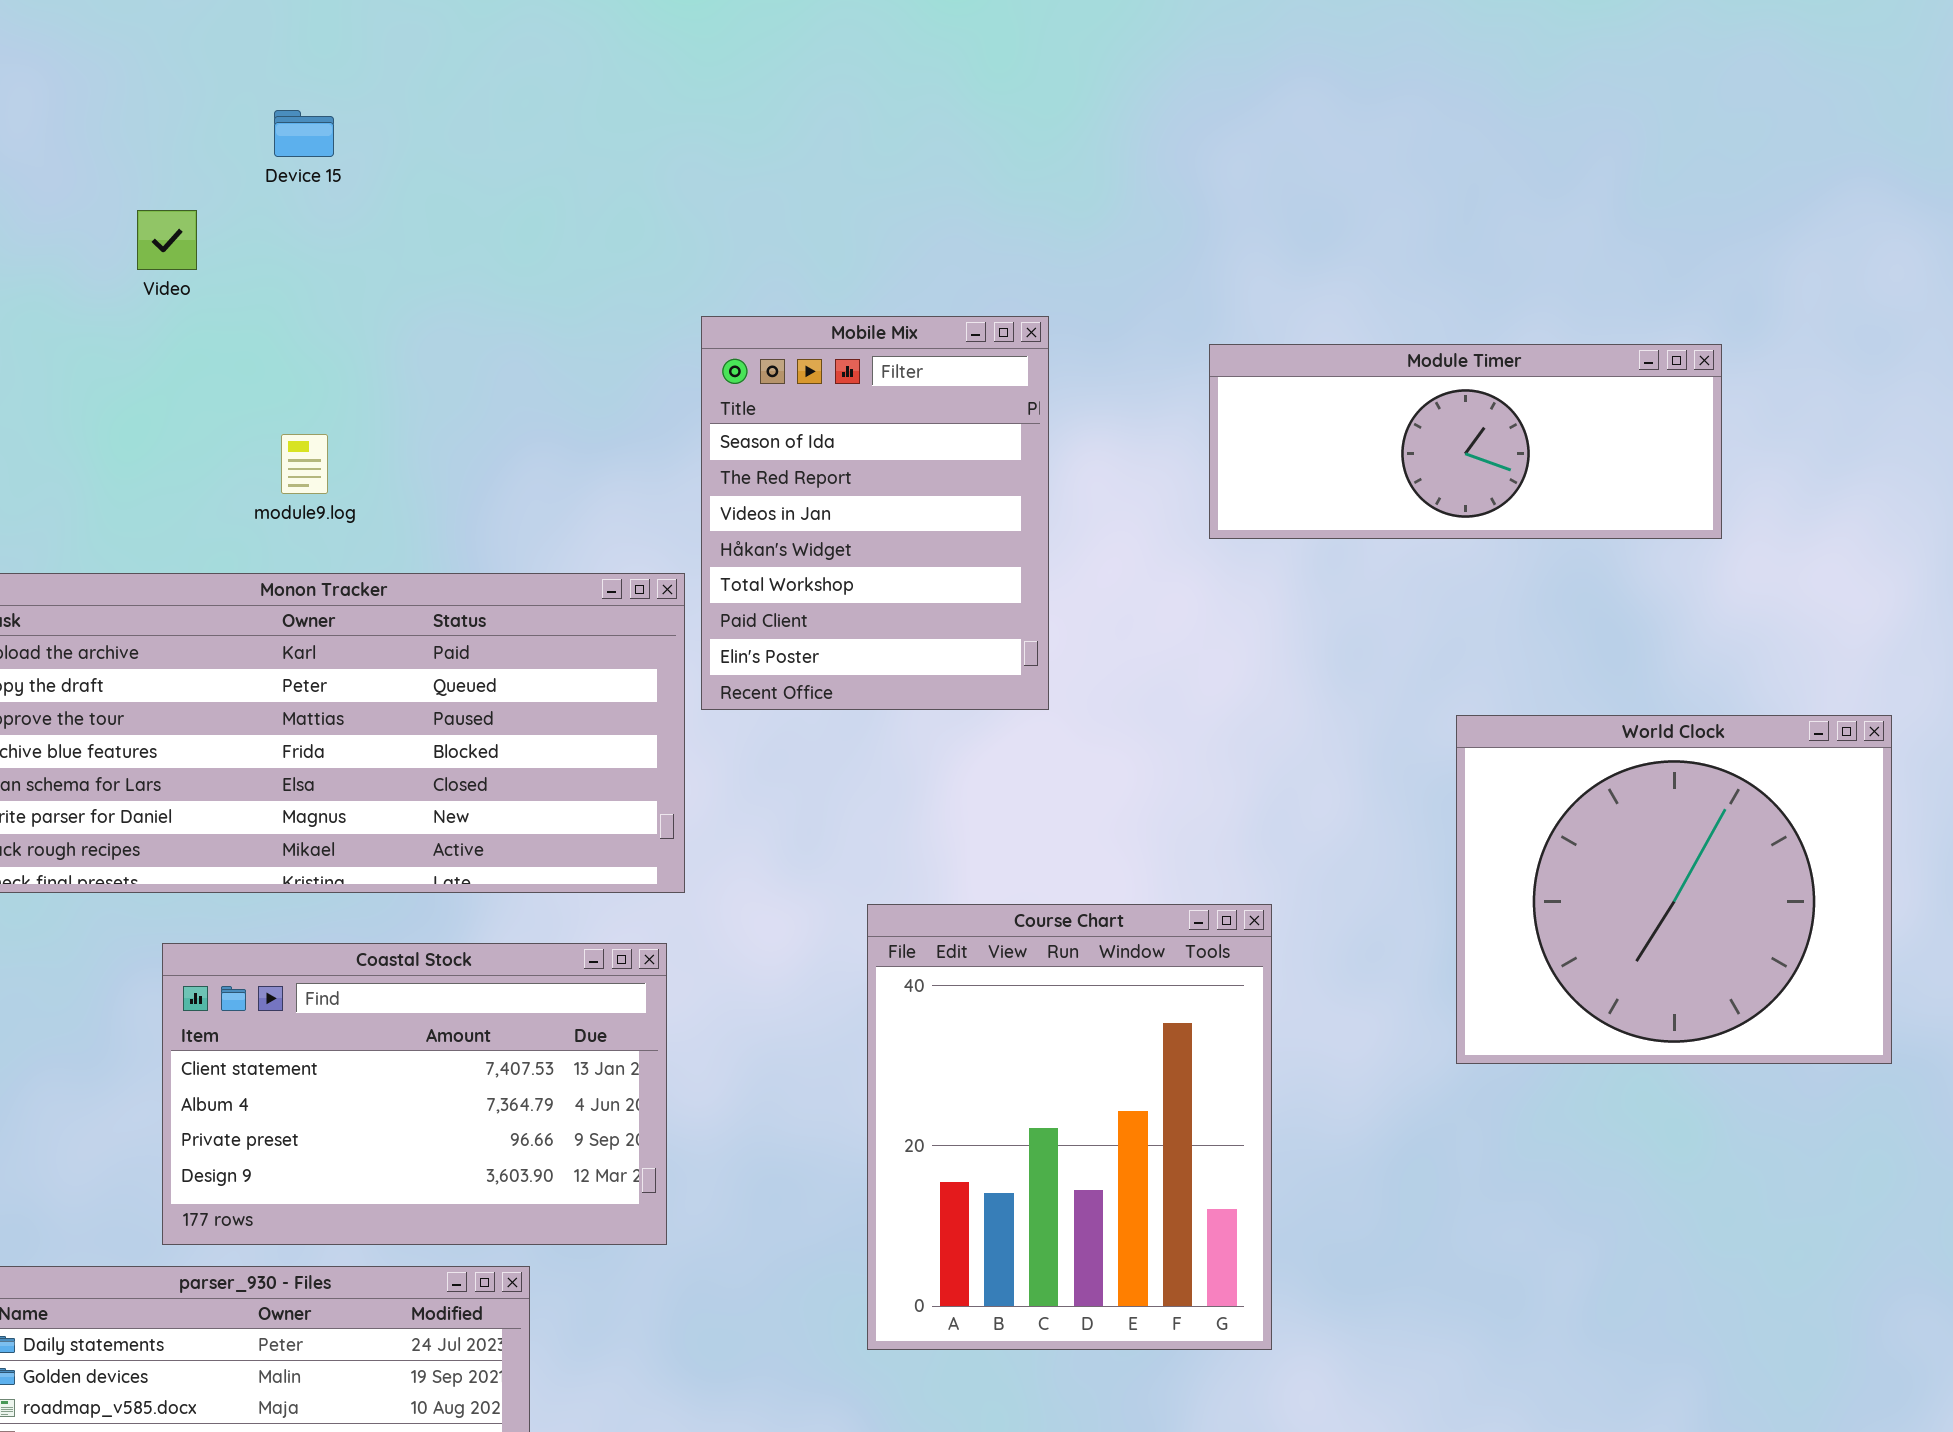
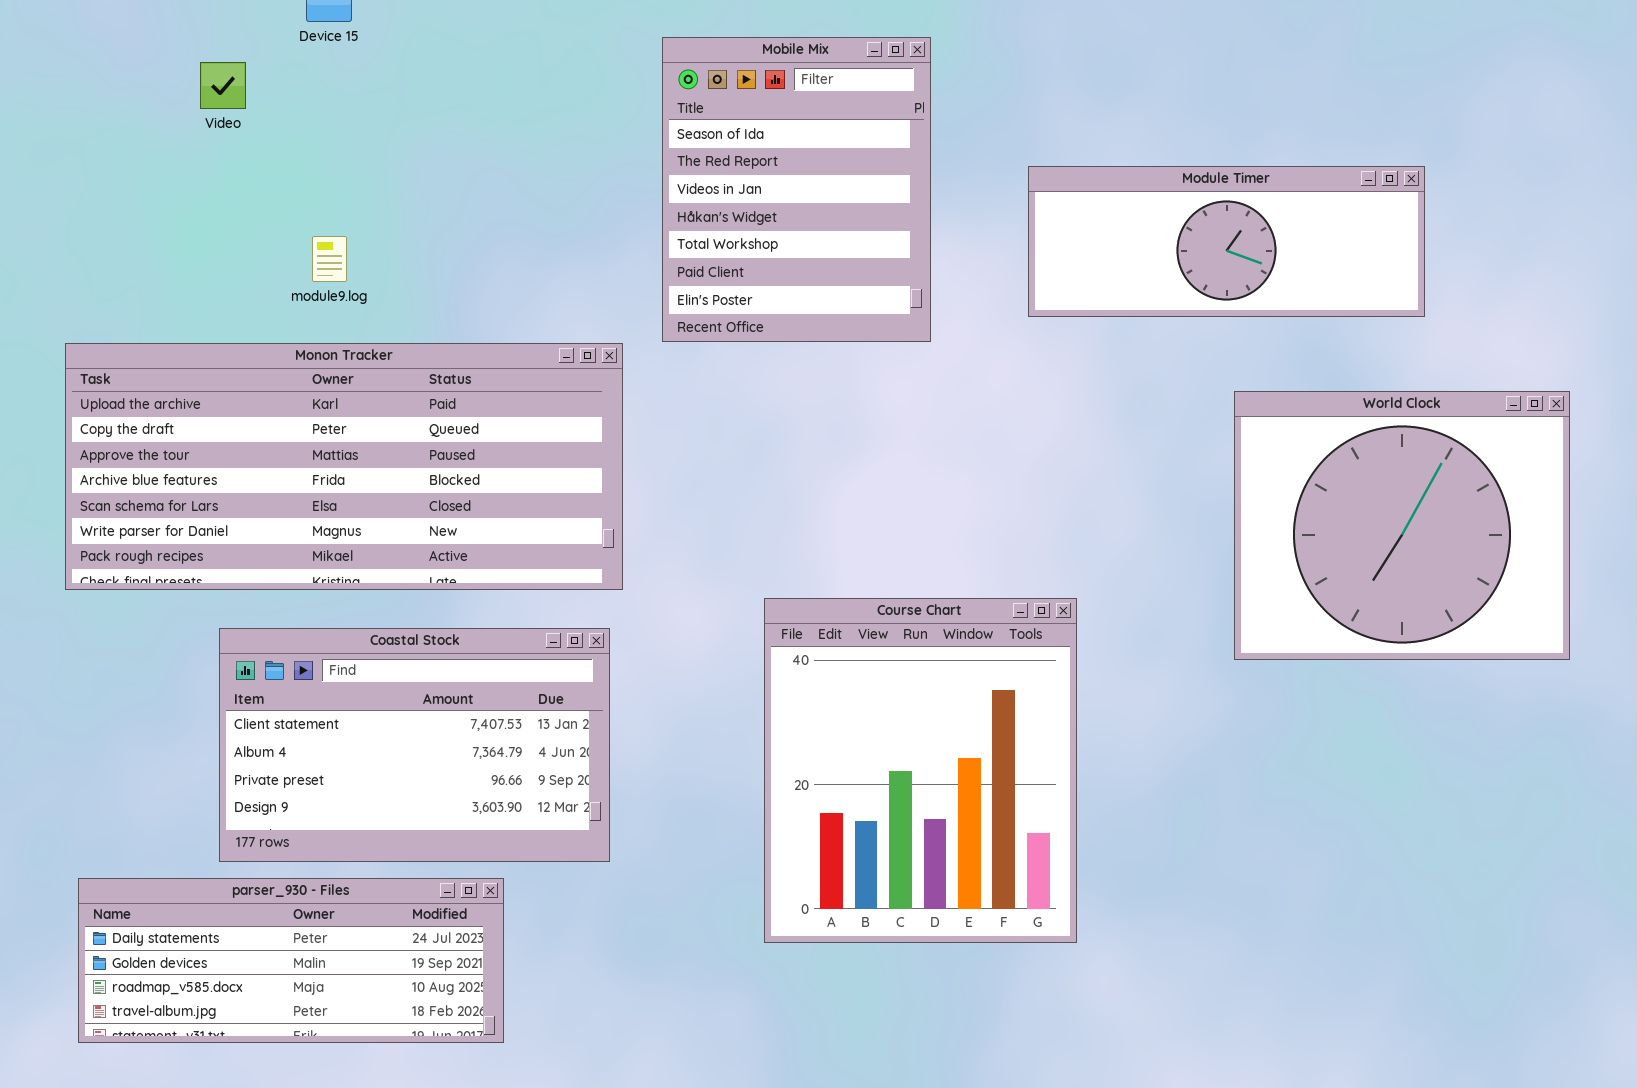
Mobile Mix: [701,316,1049,710] -> [662,37,931,342], moved
World Clock: [1456,715,1892,1064] -> [1234,391,1570,660], moved

